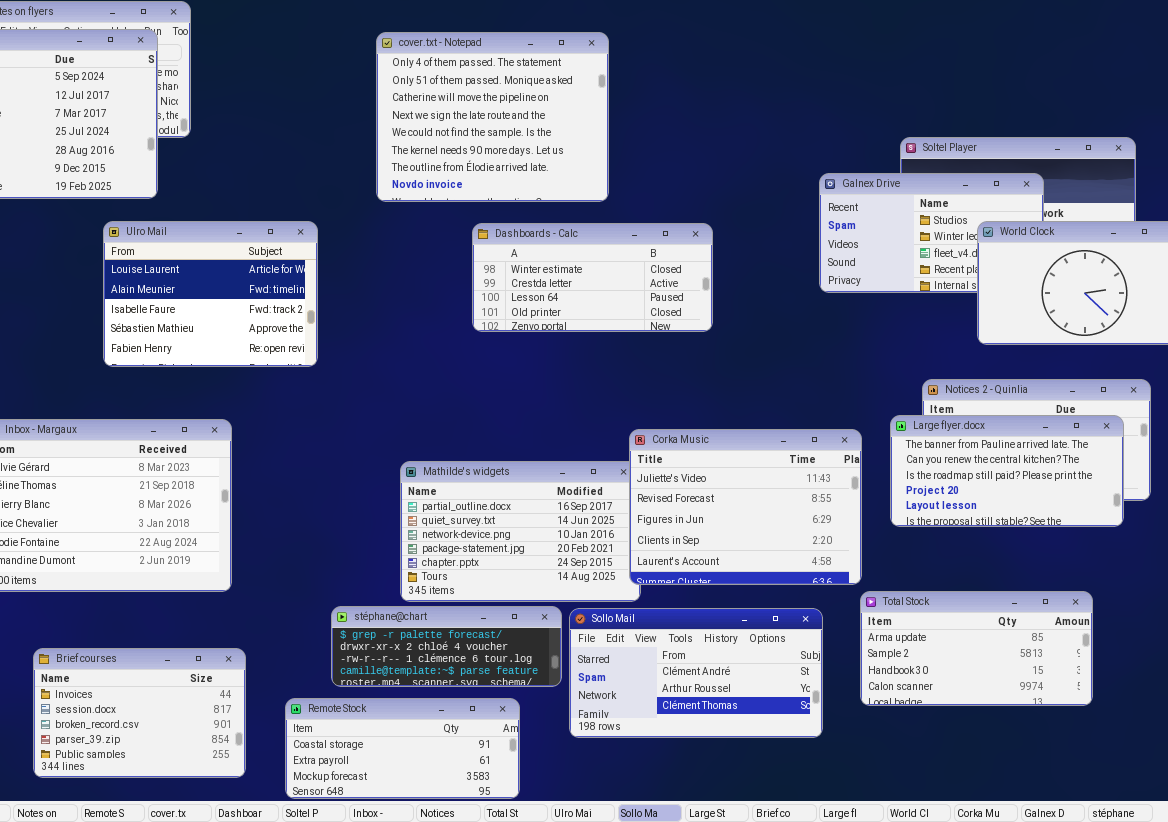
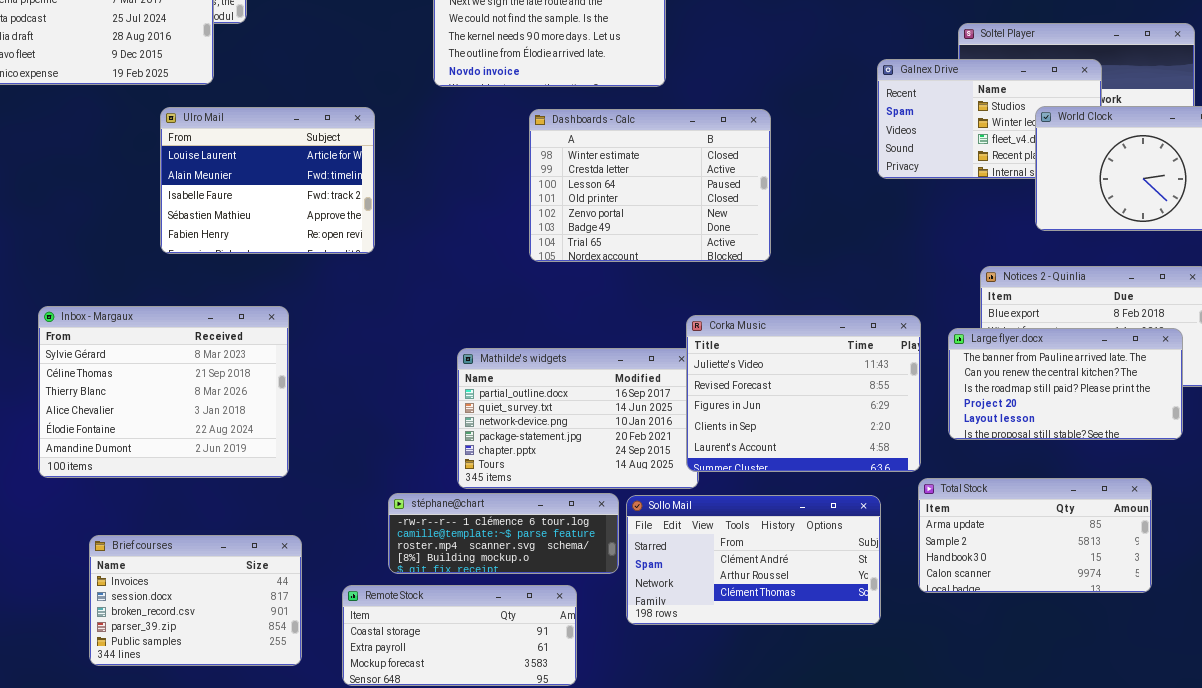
Dashboards - Calc: [472,223,713,332] -> [529,109,771,262], resized
Large flyer.docx: [890,415,1124,527] -> [948,328,1183,440], moved
stéphane@chart: [331,606,562,687] -> [388,493,619,574], scrolled down 2 rows

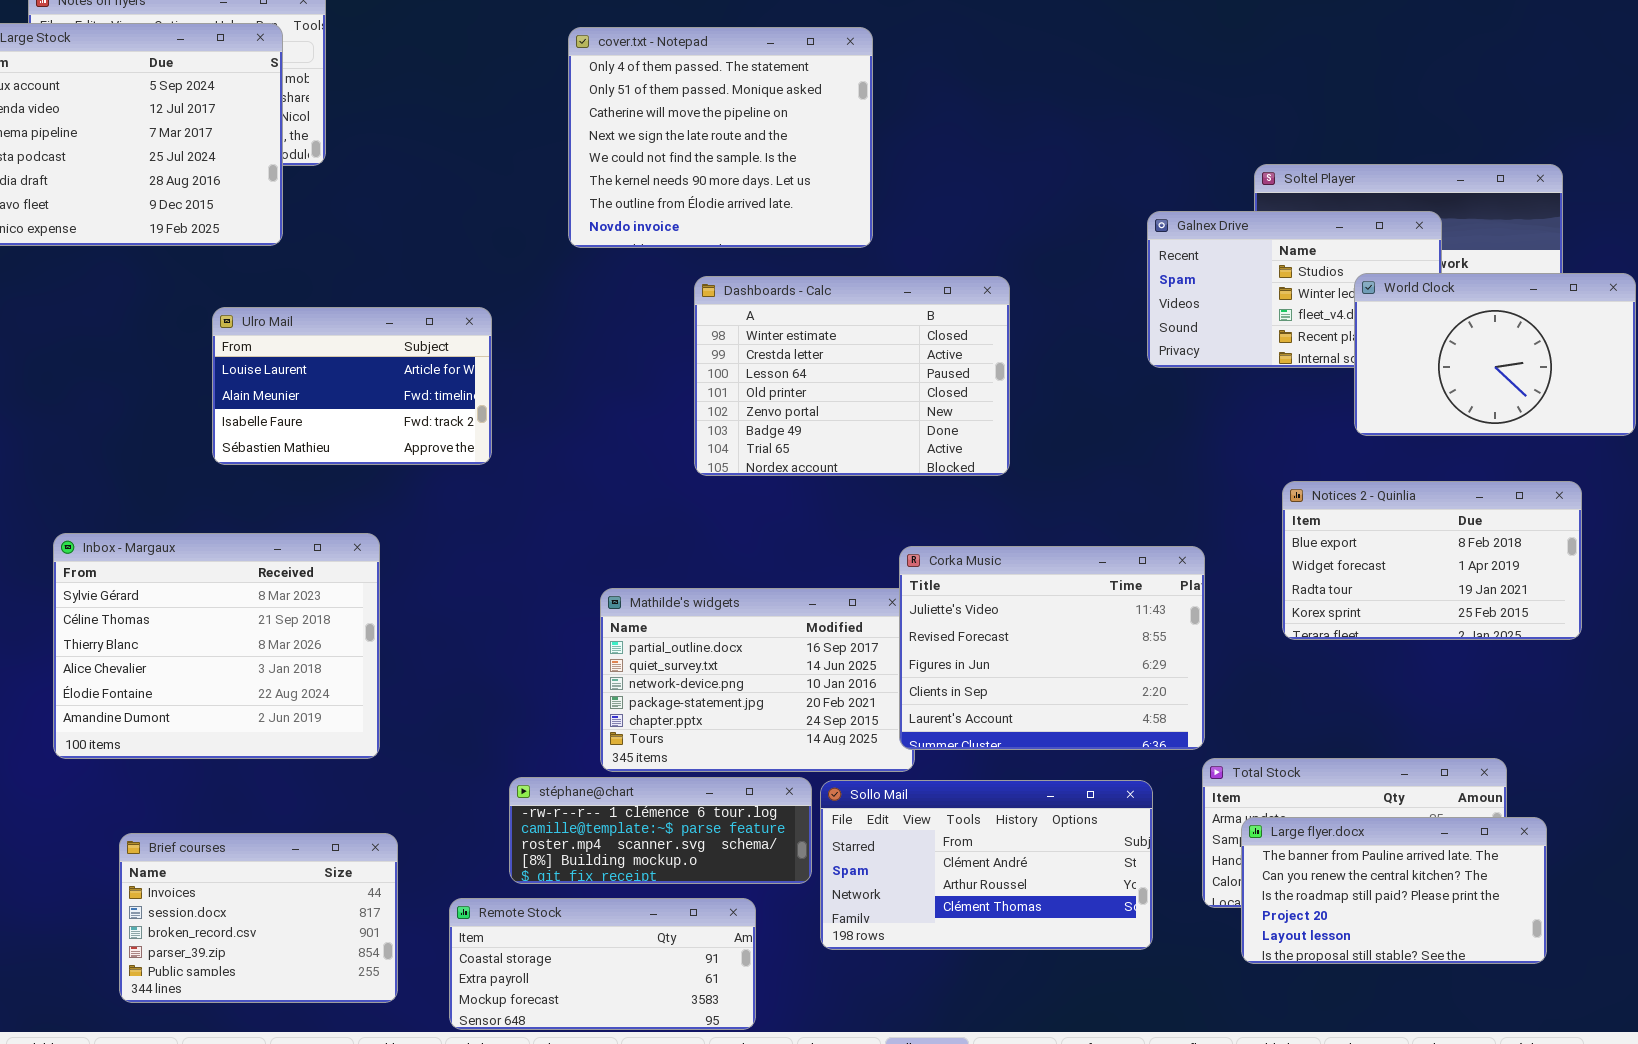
Ulro Mail: [160,107,375,254] -> [212,307,492,465], resized
Large flyer.docx: [948,328,1183,440] -> [1241,817,1547,964], moved

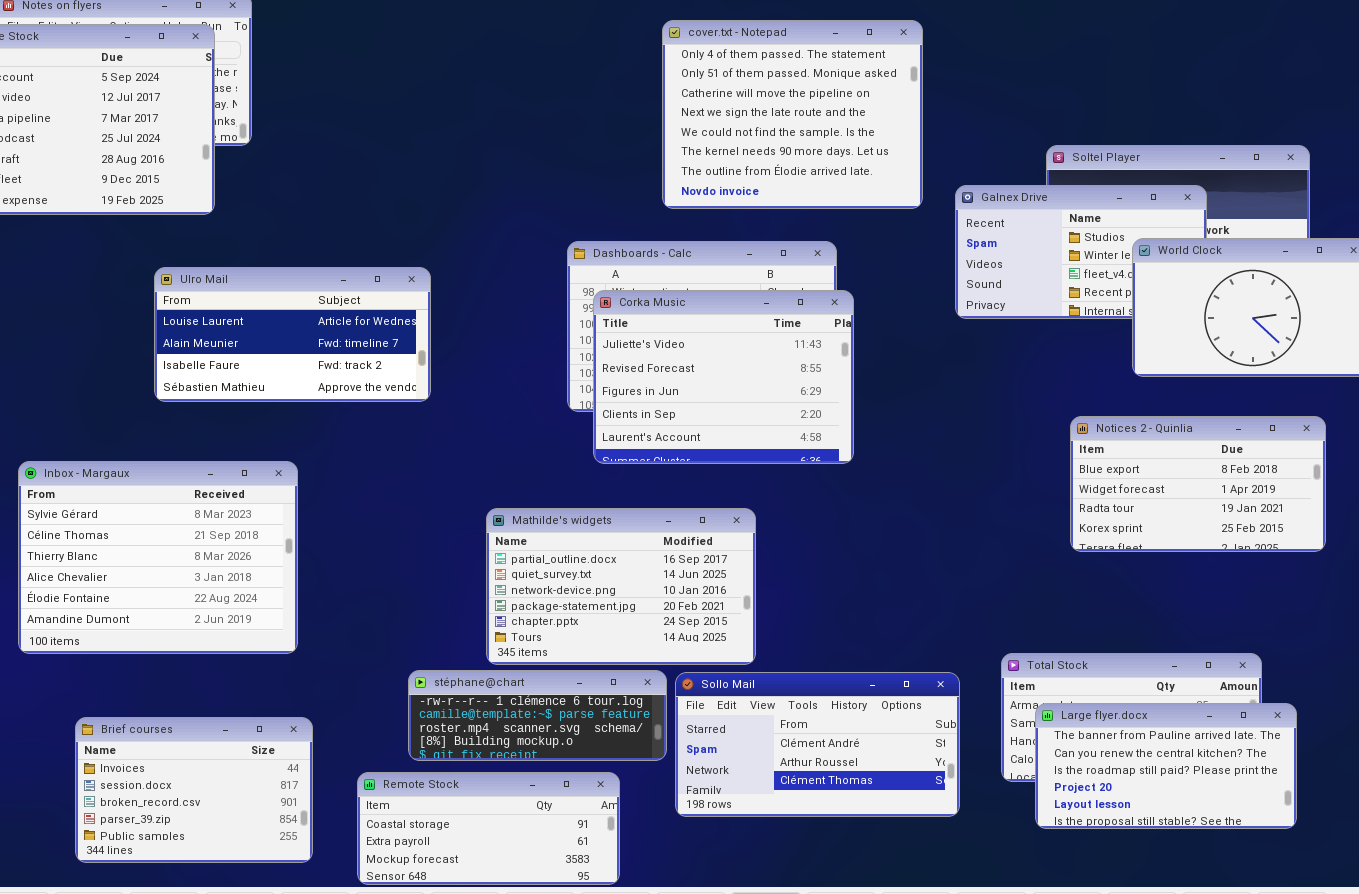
cover.txt - Notepad: [568,27,873,248] -> [662,20,923,209], moved
Ulro Mail: [212,307,492,465] -> [154,267,431,402], resized
Corka Music: [899,546,1205,750] -> [593,290,854,464], moved

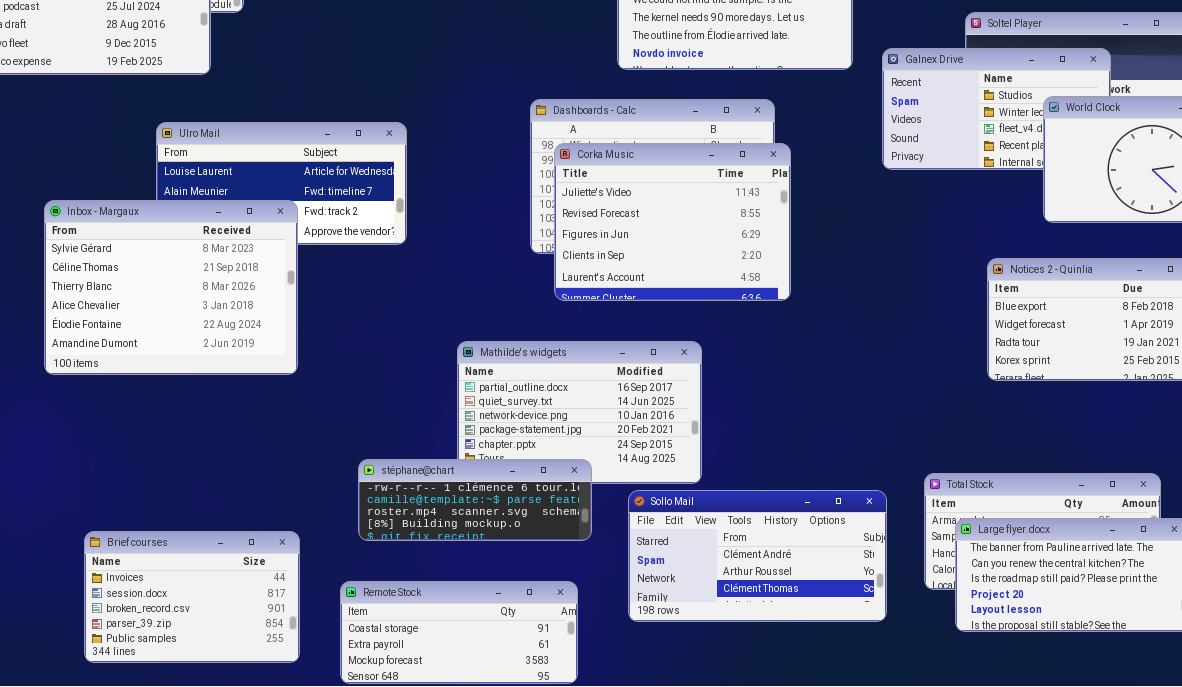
Inbox - Margaux: [18,461,298,654] -> [44,200,298,375], moved
stéphane@chart: [408,670,667,761] -> [358,459,592,541], moved

